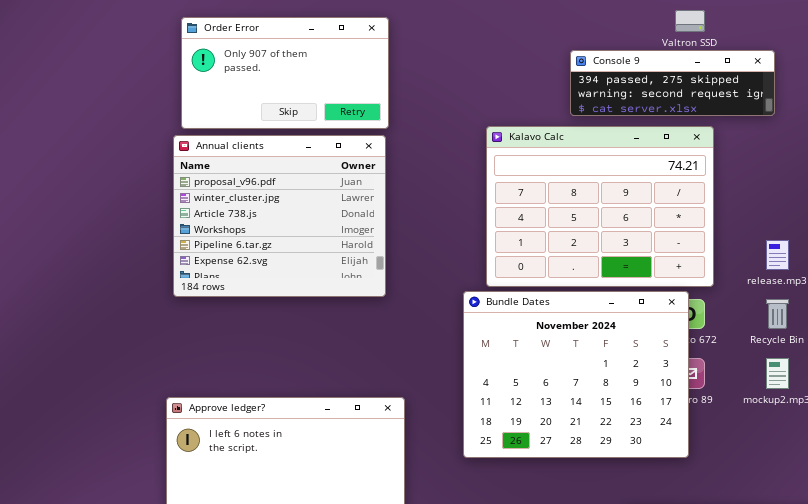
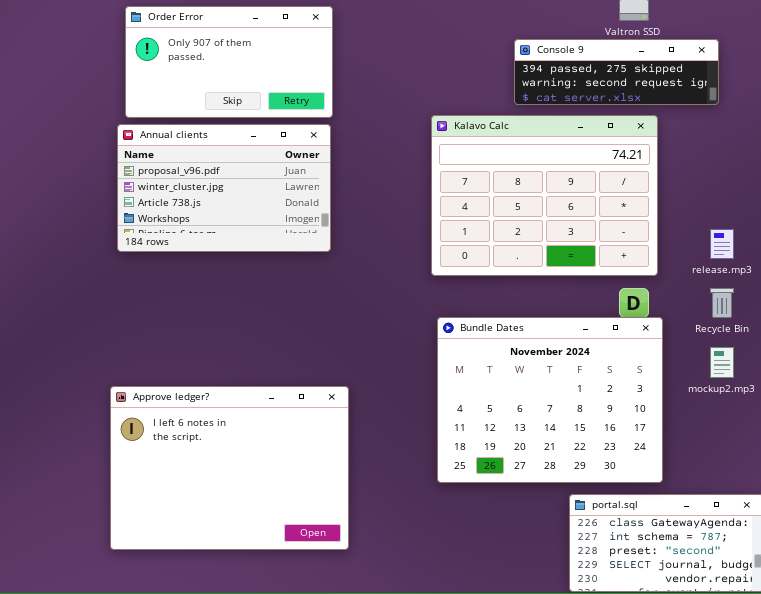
Annual clients: [173,135,386,297] -> [117,124,331,252], resized
Bundle Dates: [463,291,689,458] -> [437,317,663,483], moved

